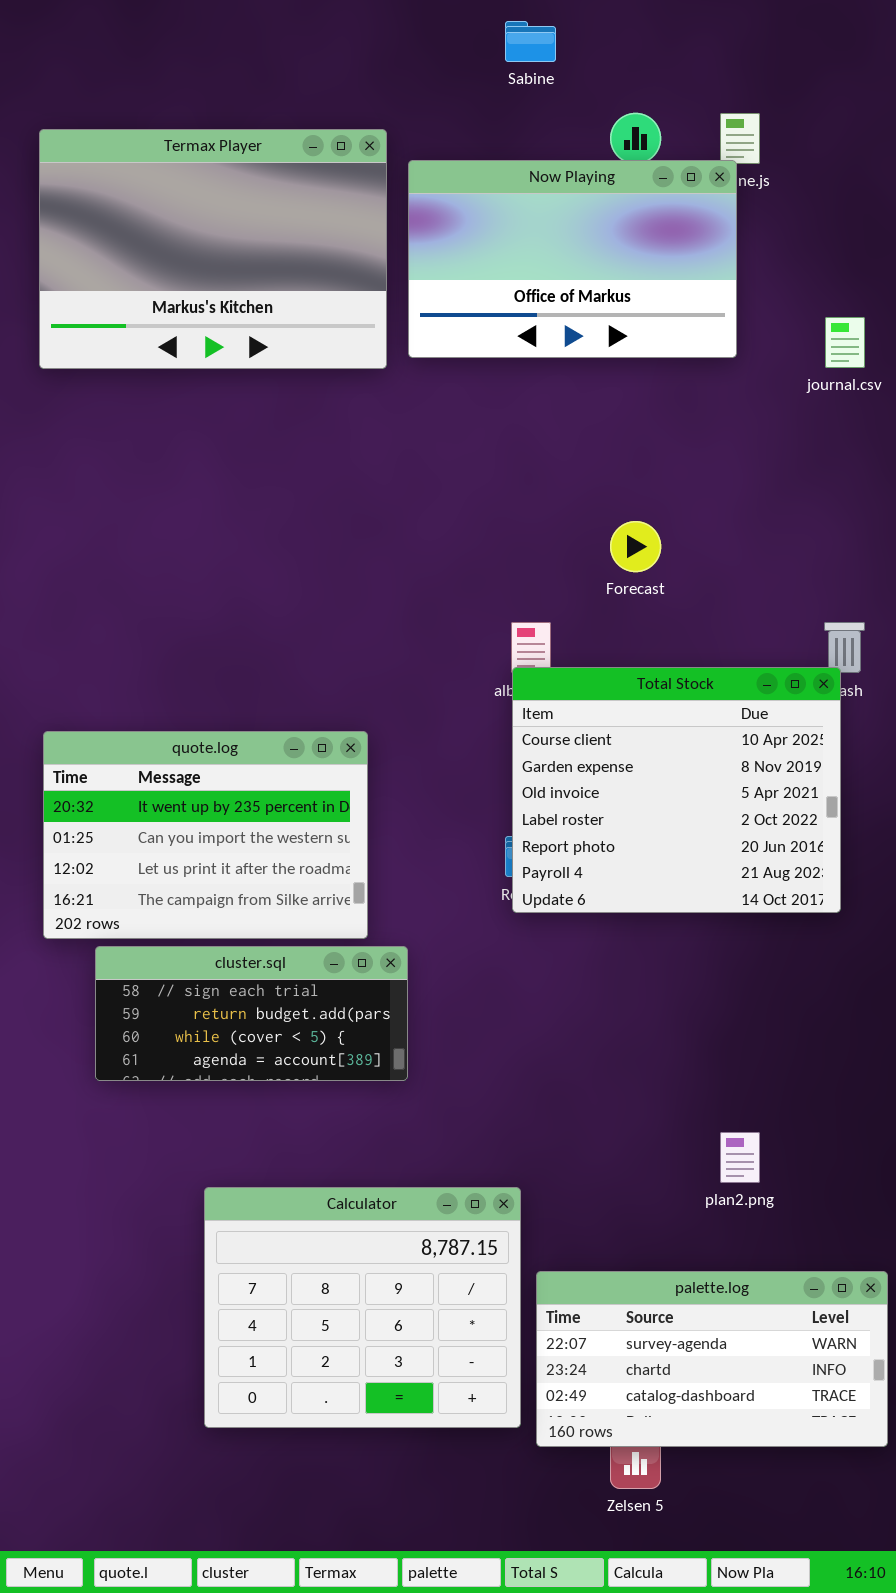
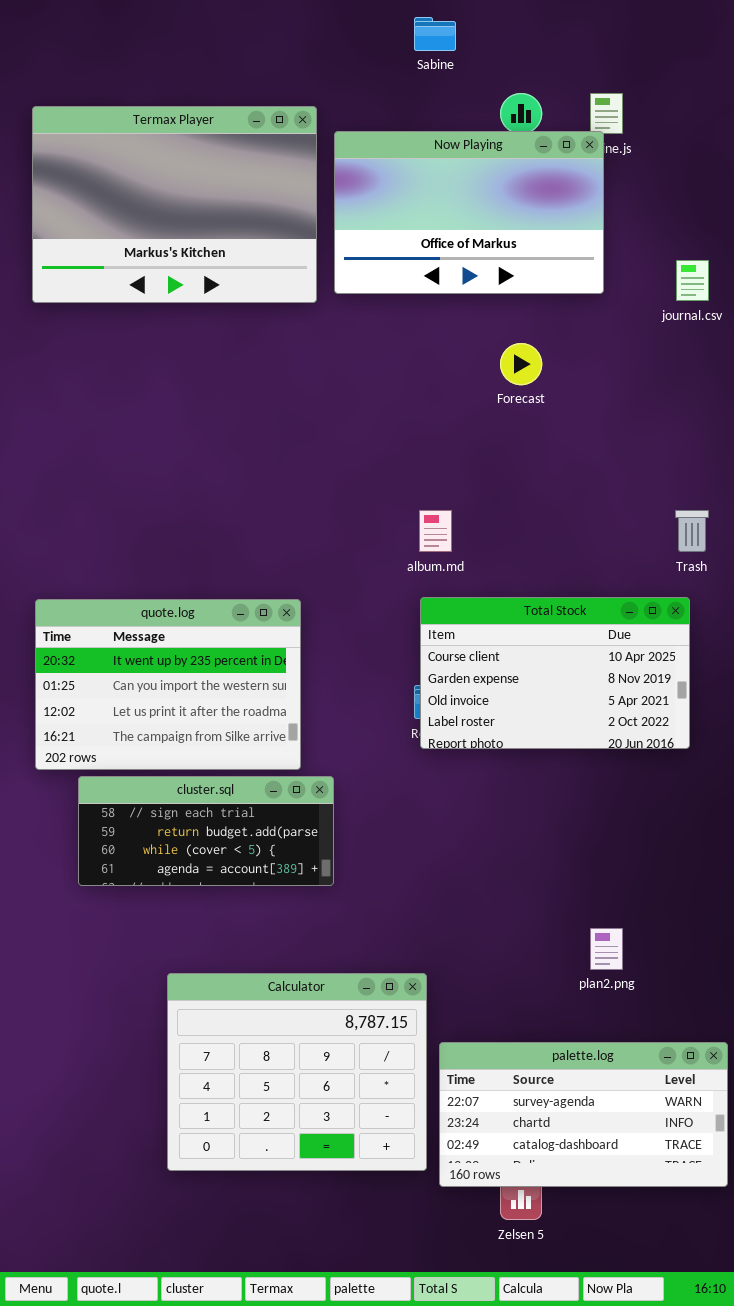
Forecast: [610,521,661,572] -> [500,343,542,385], moved
Total Stock: [512,667,841,913] -> [420,597,690,749], resized

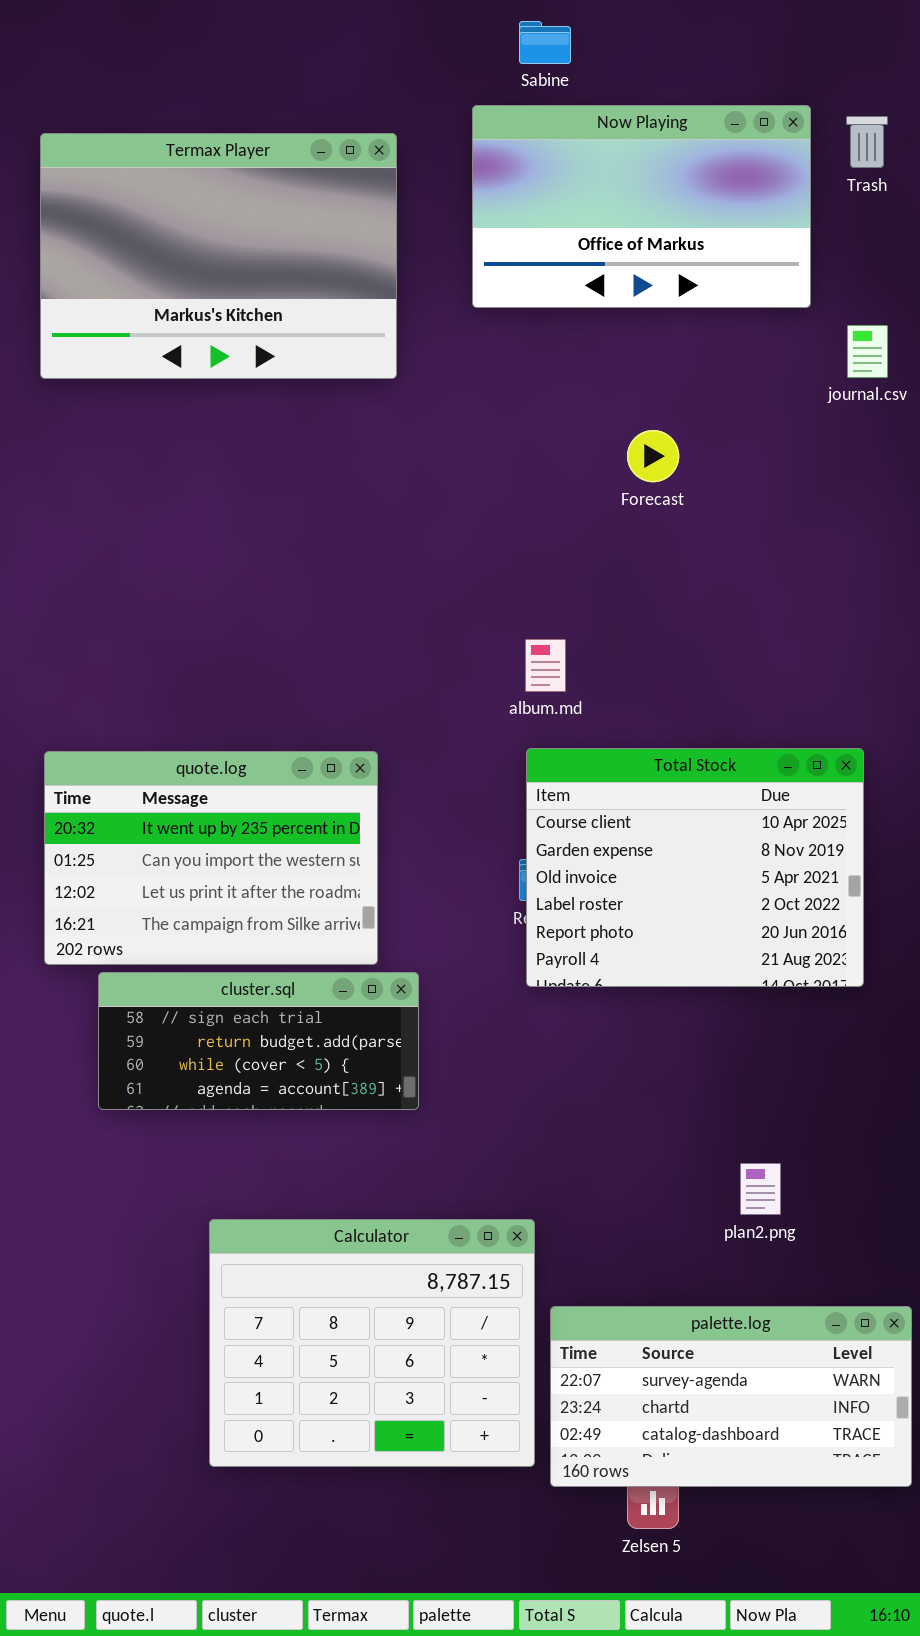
Now Playing: [334,131,604,294] -> [472,105,811,308], moved
Trash: [675,510,709,552] -> [846,116,888,168], moved
Total Stock: [420,597,690,749] -> [526,748,864,987], resized

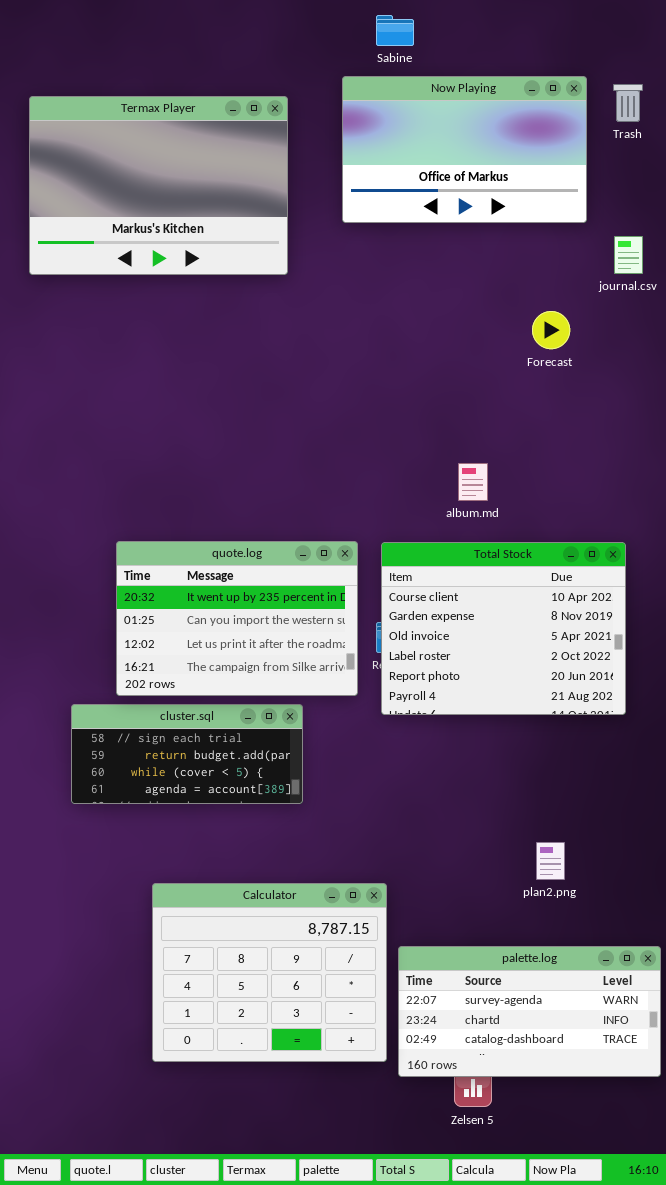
Forecast: [627,430,679,482] -> [532,311,570,349], moved
album.md: [525,639,566,692] -> [458,463,488,501], moved
quote.log: [44,751,378,965] -> [116,541,358,696], moved

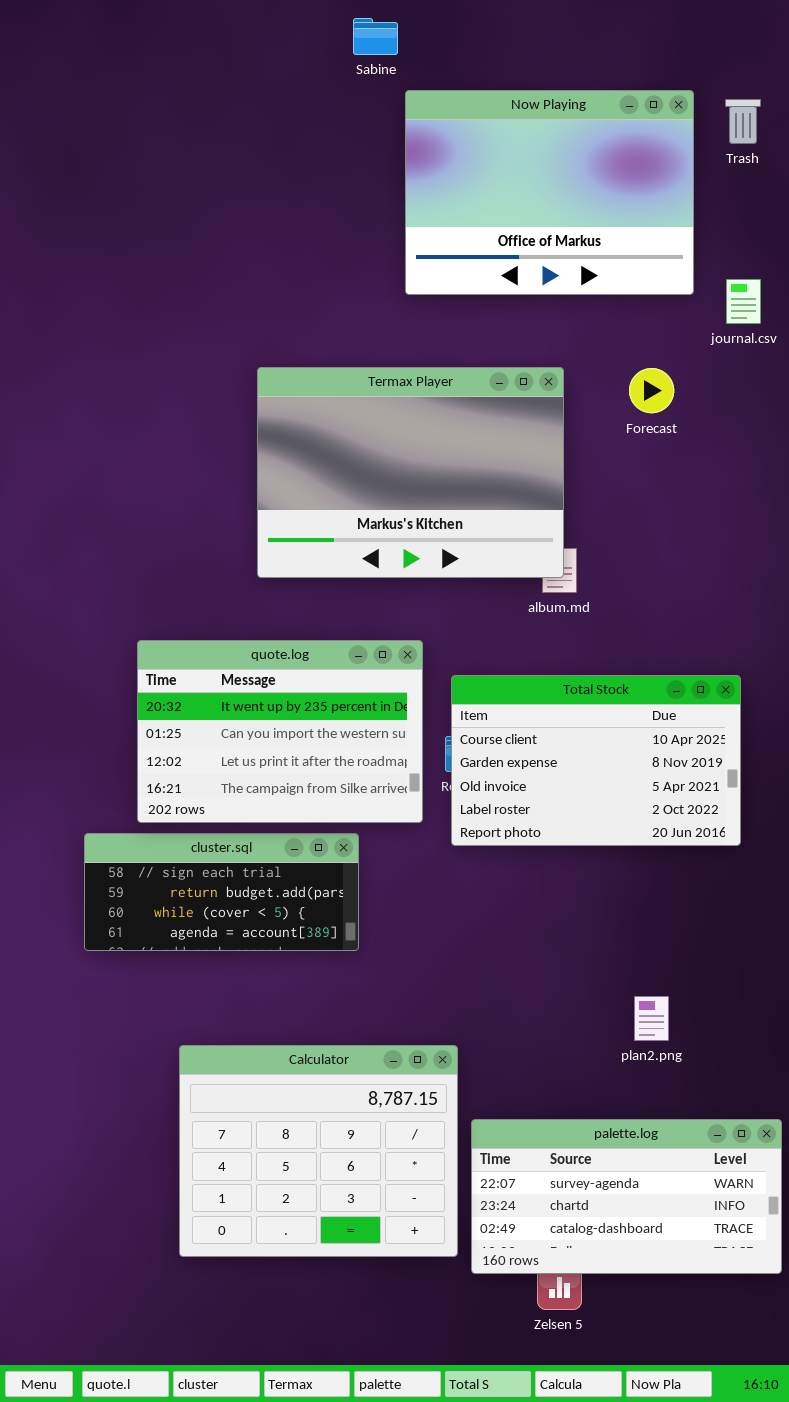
Sabine: [376,15,414,46] -> [353,18,398,55], moved
Now Playing: [342,76,587,223] -> [405,90,694,295], resized
Termax Player: [29,96,288,275] -> [257,367,564,578], moved
Total Stock: [381,542,626,715] -> [451,675,741,846], resized

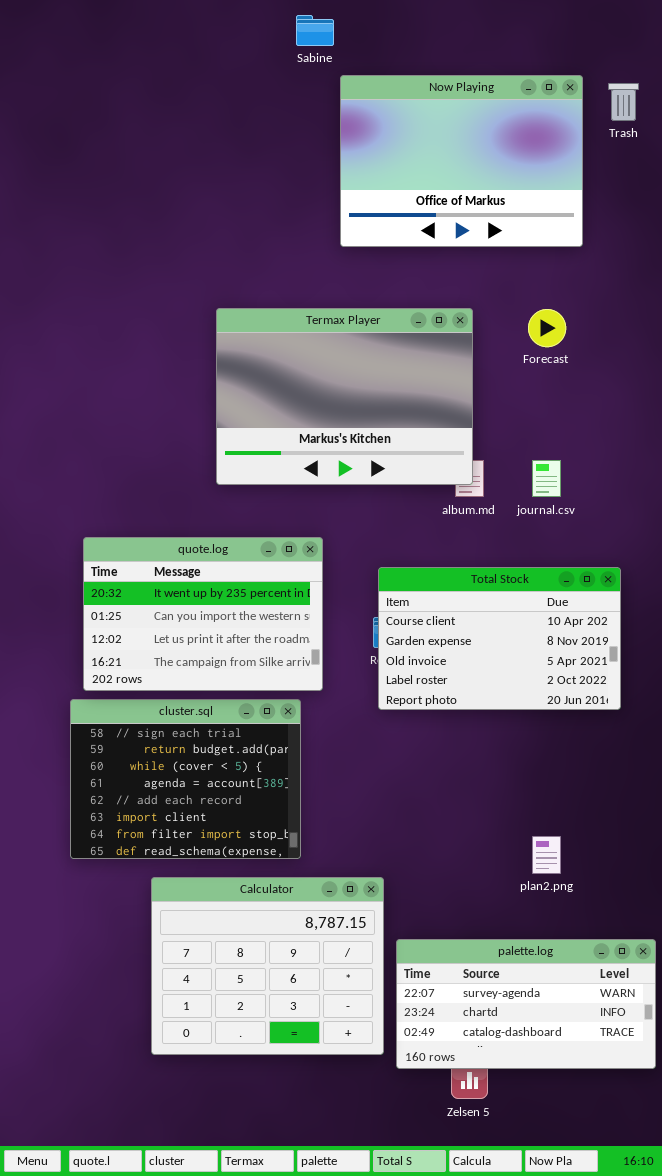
journal.csv: [726,279,761,324] -> [532,460,561,497], moved
quote.log: [137,640,423,823] -> [83,537,323,691], moved
cluster.sql: [84,833,359,951] -> [70,699,301,859], resized

